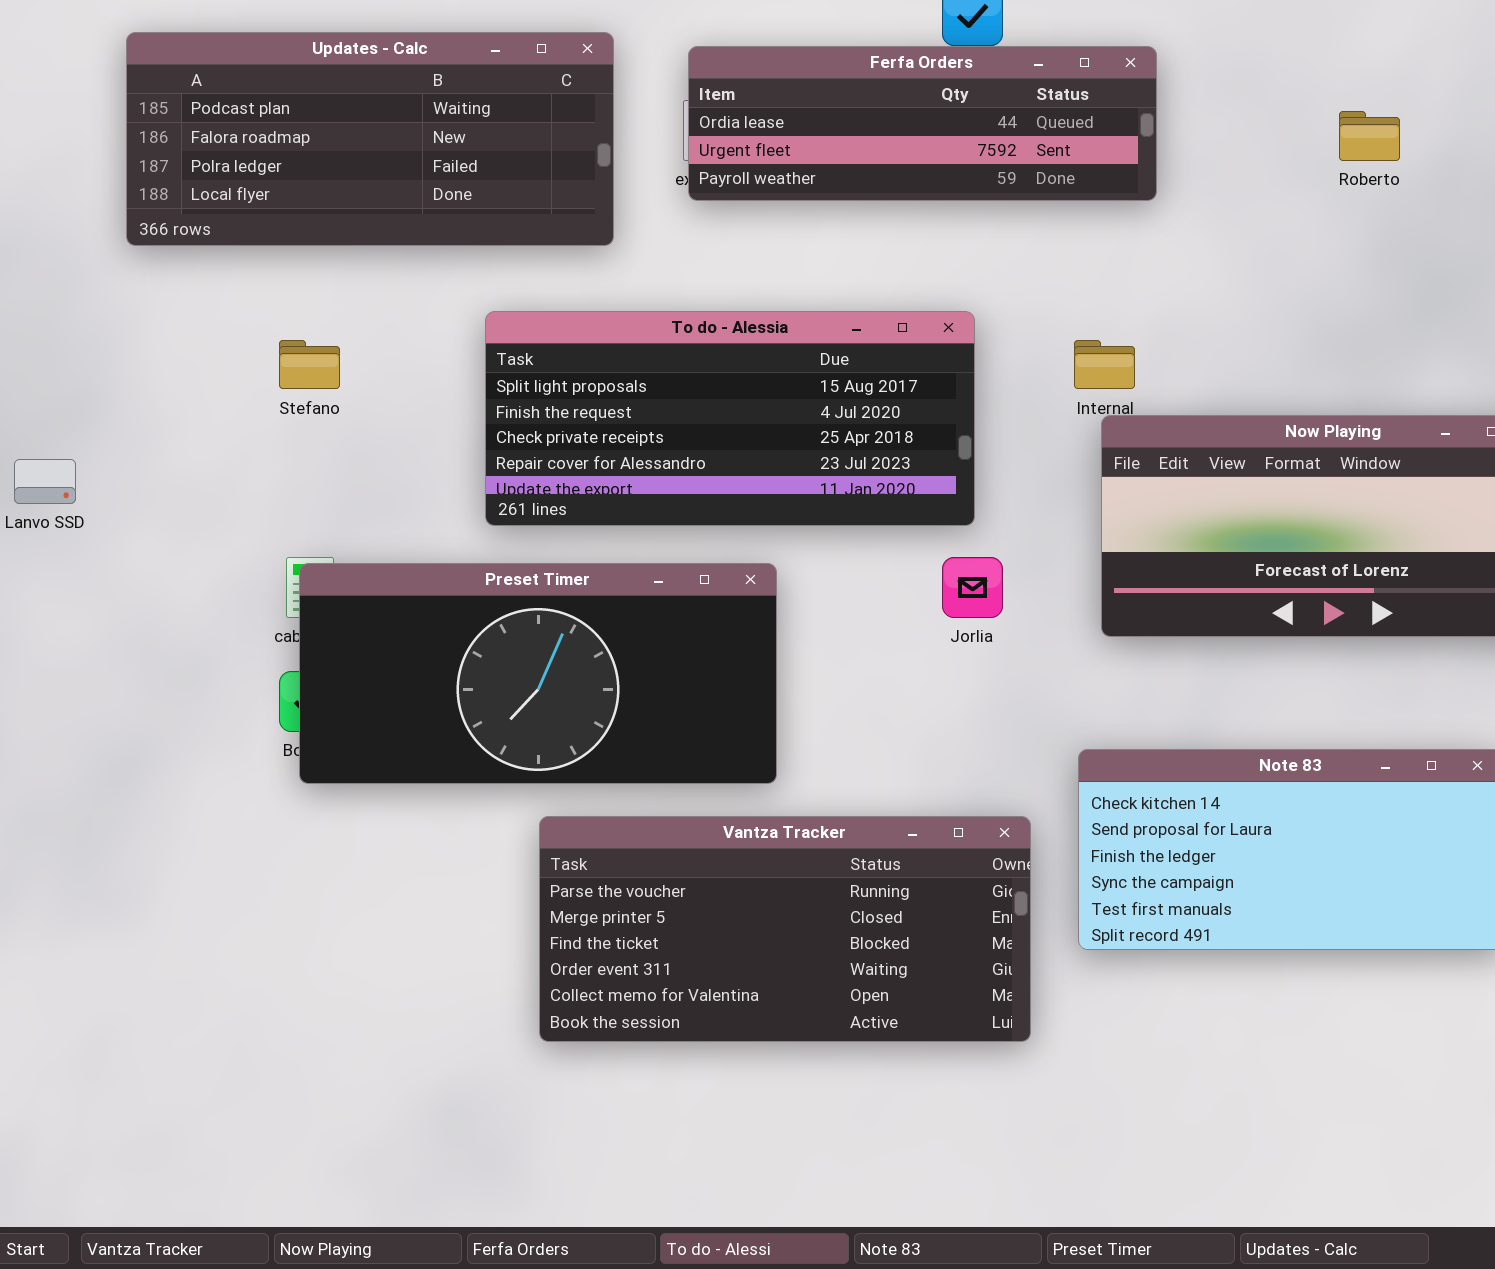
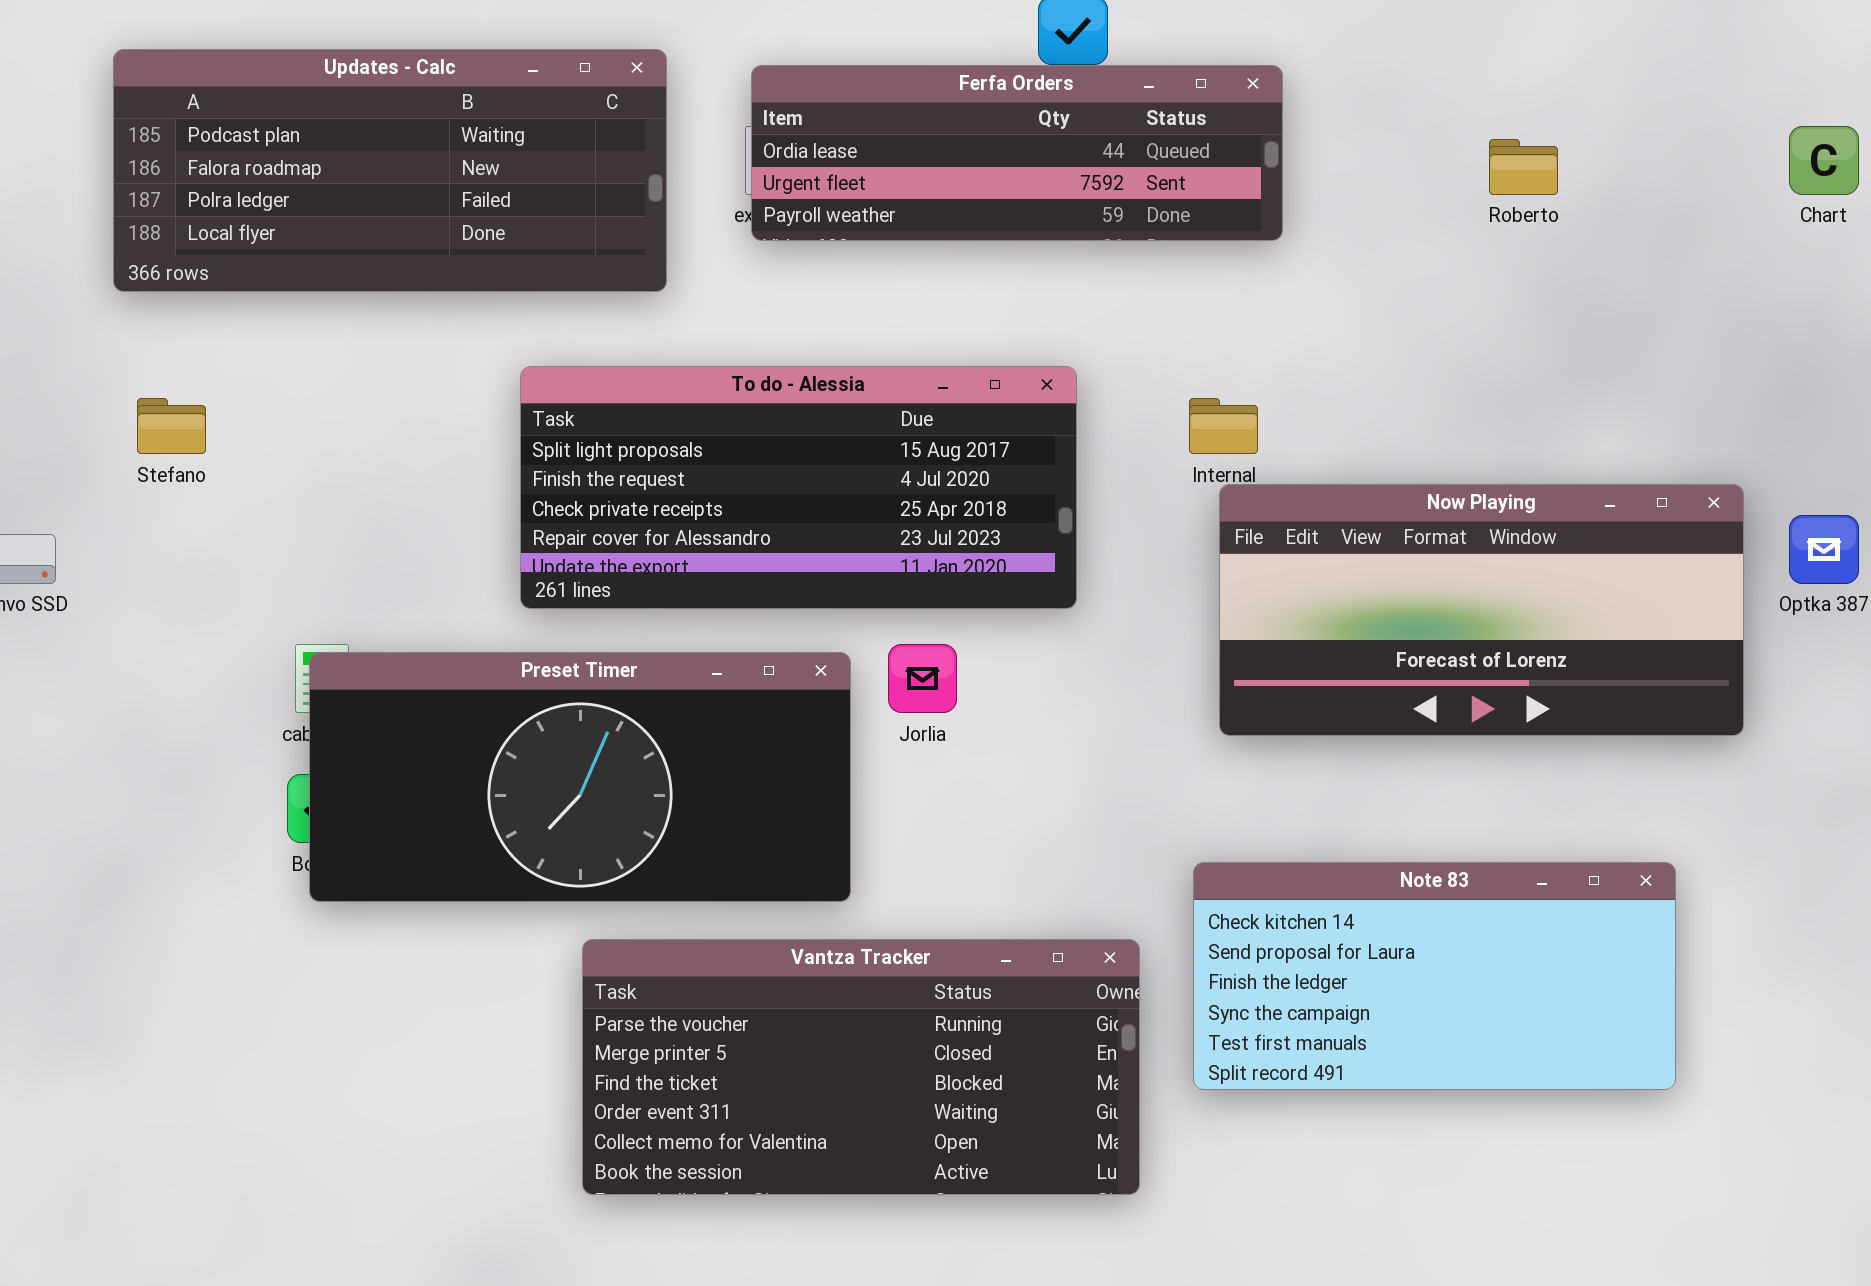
Stefano: [279,340,340,389] -> [137,398,206,454], moved
Jorlia: [942,557,1003,618] -> [888,644,957,713], moved

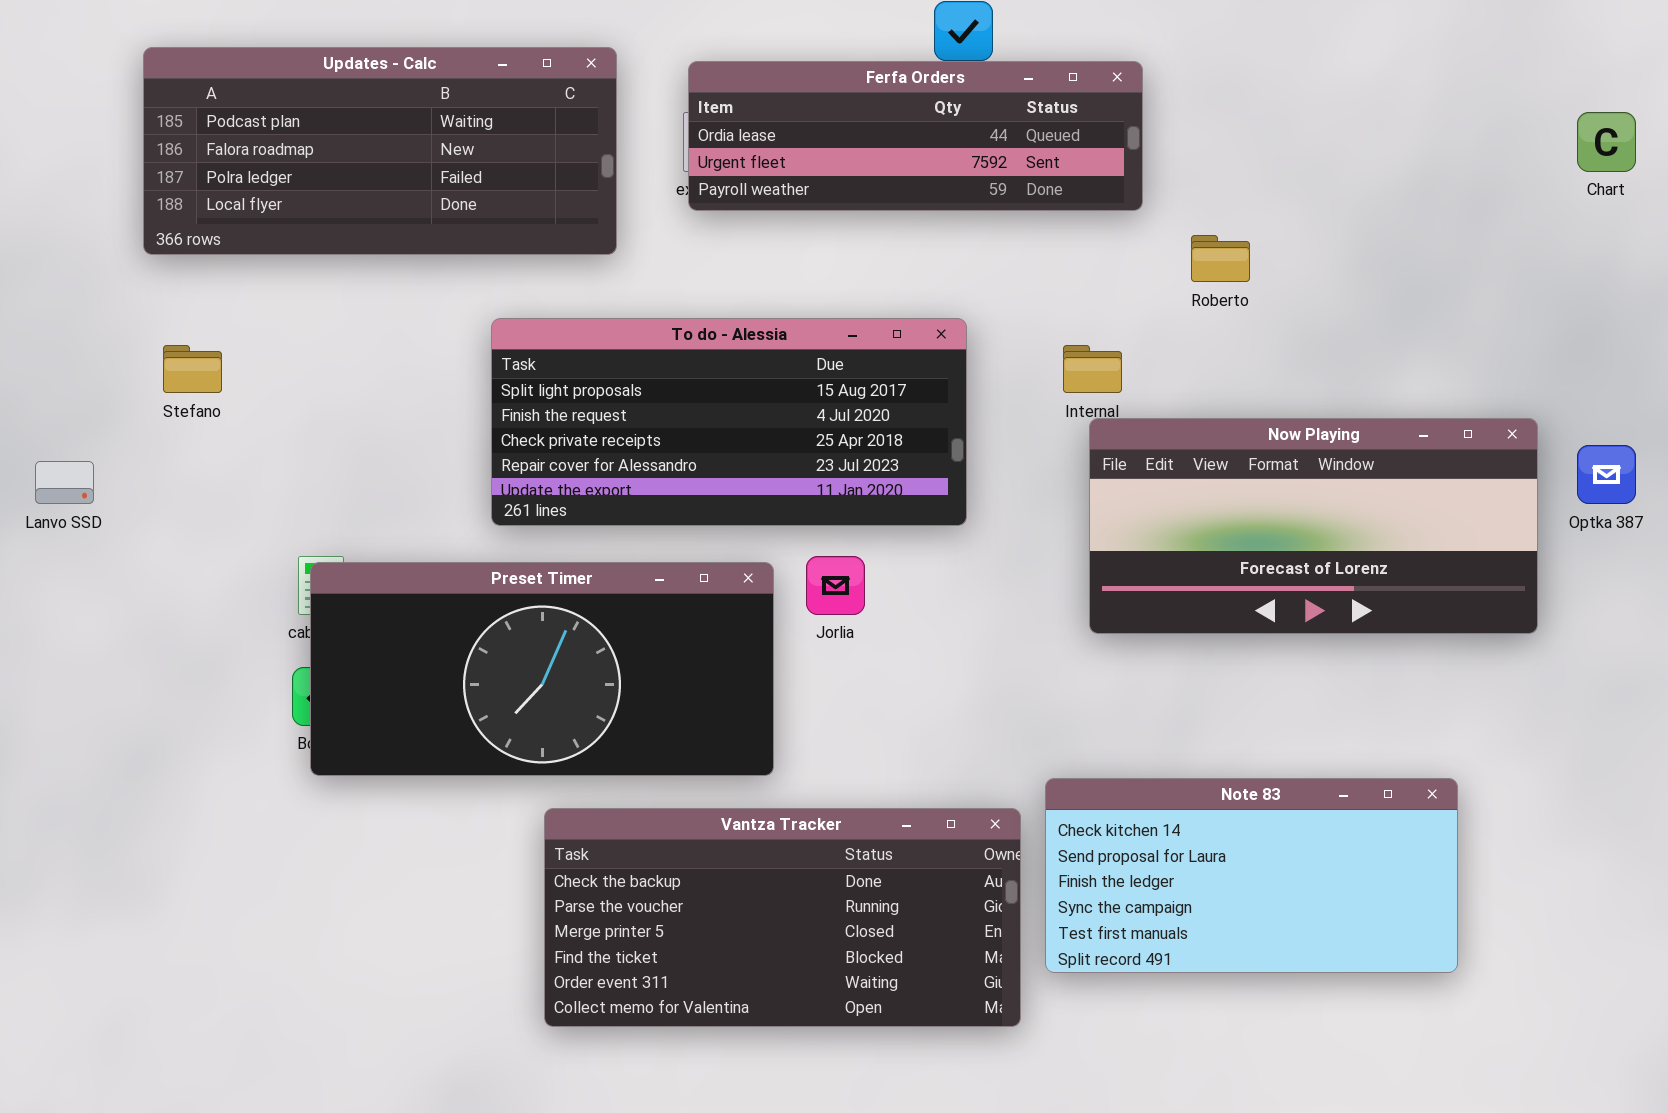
Roberto: [1489,139,1558,195] -> [1191,235,1250,282], moved
Note 83: [1193,862,1676,1090] -> [1045,778,1458,973], moved
Vantza Tracker: [582,939,1140,1195] -> [544,808,1021,1027], scrolled up 1 row

